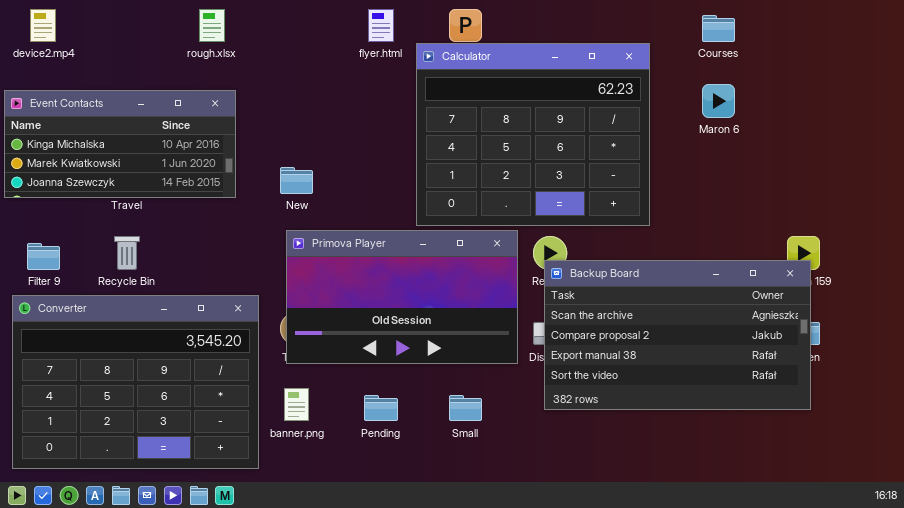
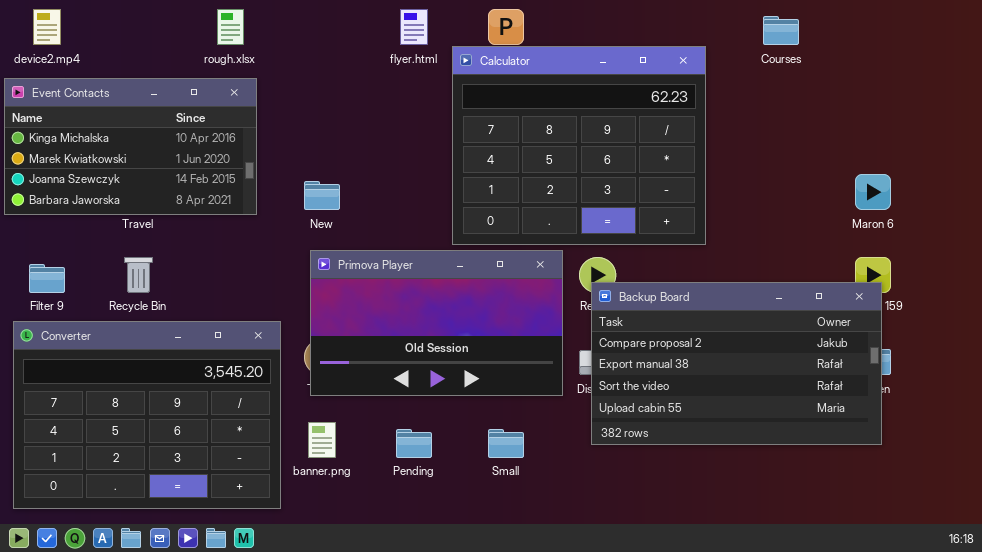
Maron 6: [702,84,735,118] -> [855,174,891,210], moved
Event Contacts: [4,90,236,198] -> [4,78,257,215], resized
Backup Board: [544,260,811,410] -> [591,282,882,445], scrolled down 1 row

